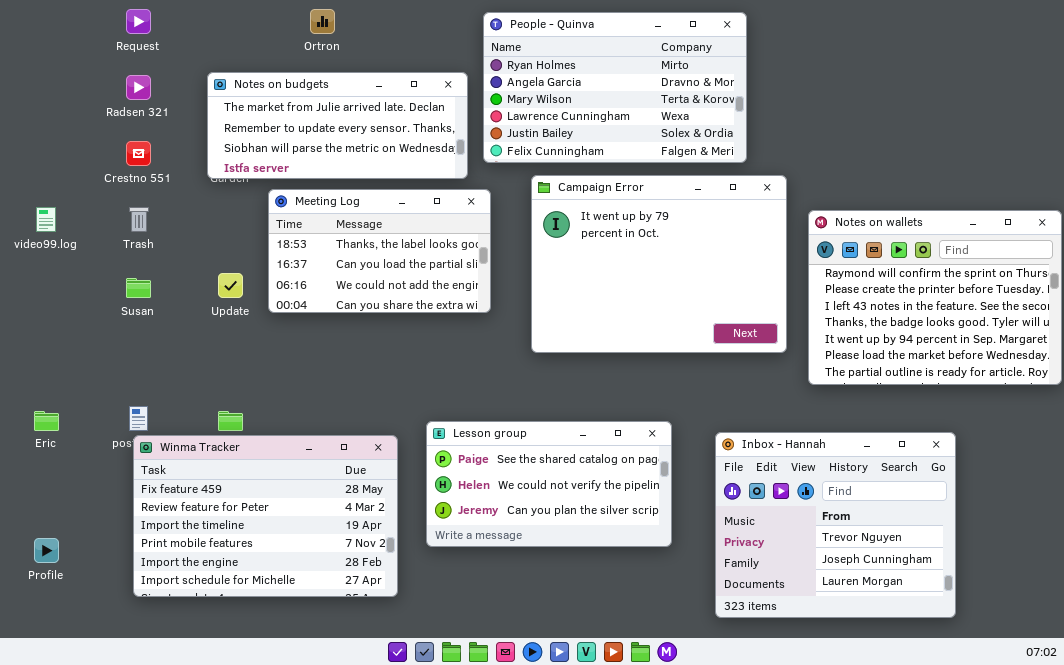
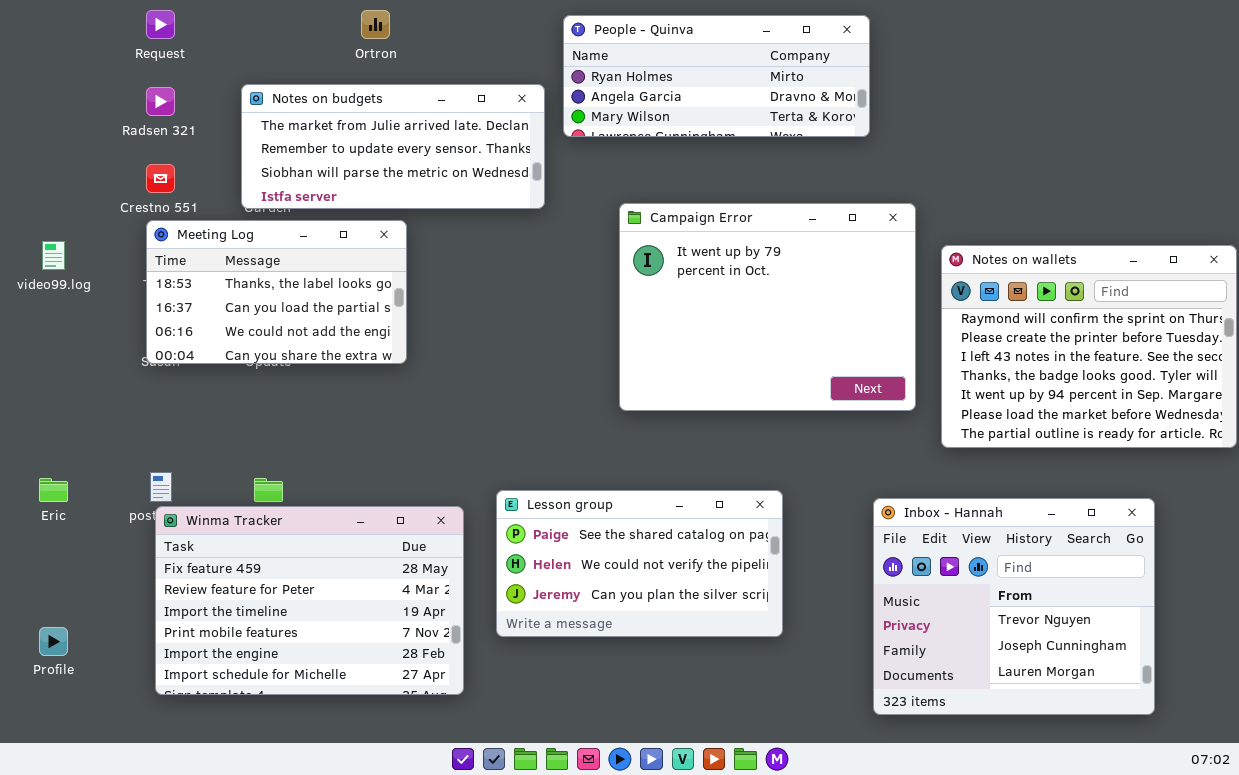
People - Quinva: [483,12,747,163] -> [563,15,870,137], resized
Meeting Log: [268,189,491,313] -> [146,220,407,364], moved
Inbox - Hannah: [715,432,956,618] -> [873,498,1155,715], moved

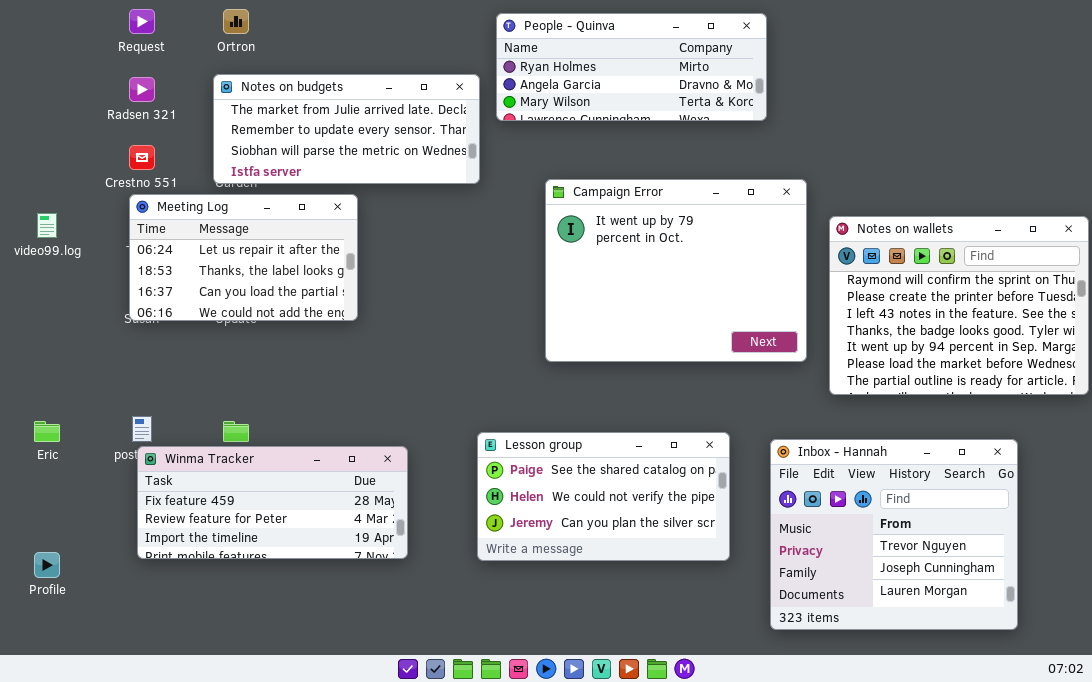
Ortron: [361,10,390,39] -> [223,9,249,34], moved
Meeting Log: [146,220,407,364] -> [129,194,358,321], scrolled up 1 row
Lesson group: [496,490,783,637] -> [477,432,730,561], moved
Winma Tracker: [155,506,464,695] -> [137,446,408,559], resized

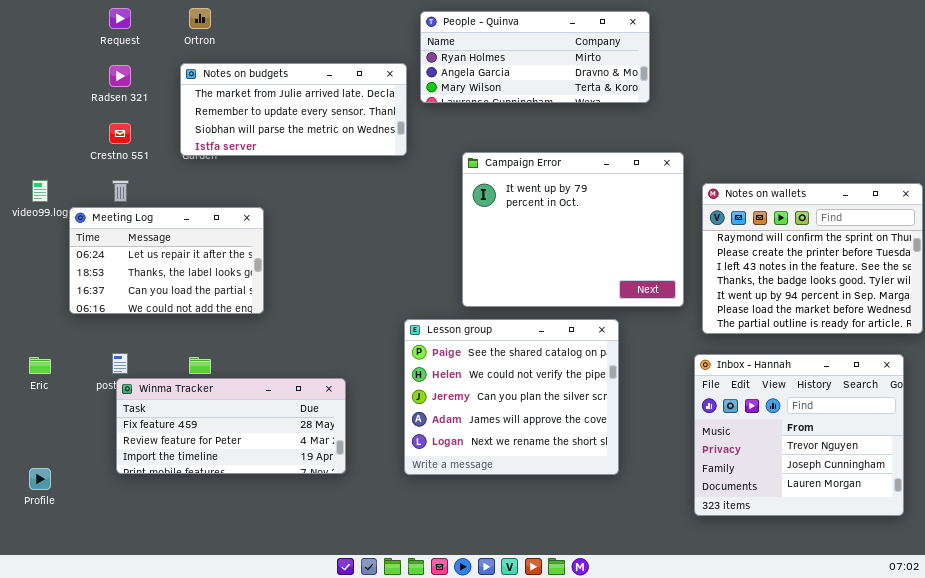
Meeting Log: [129,194,358,321] -> [69,207,264,314], moved
Lesson group: [477,432,730,561] -> [404,319,619,475], resized
Inbox - Hannah: [770,439,1018,630] -> [694,354,904,516], moved

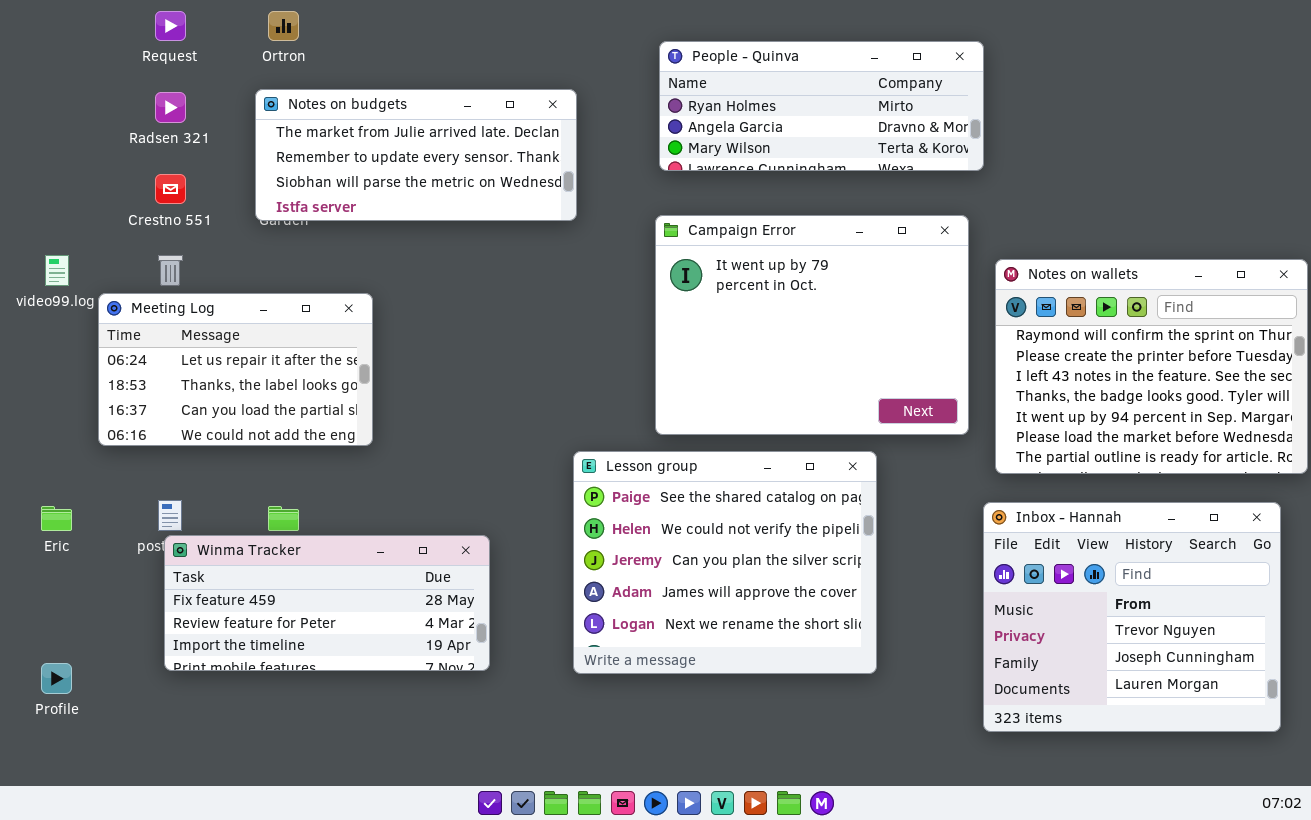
People - Quinva: [420,11,650,103] -> [659,41,984,171], moved

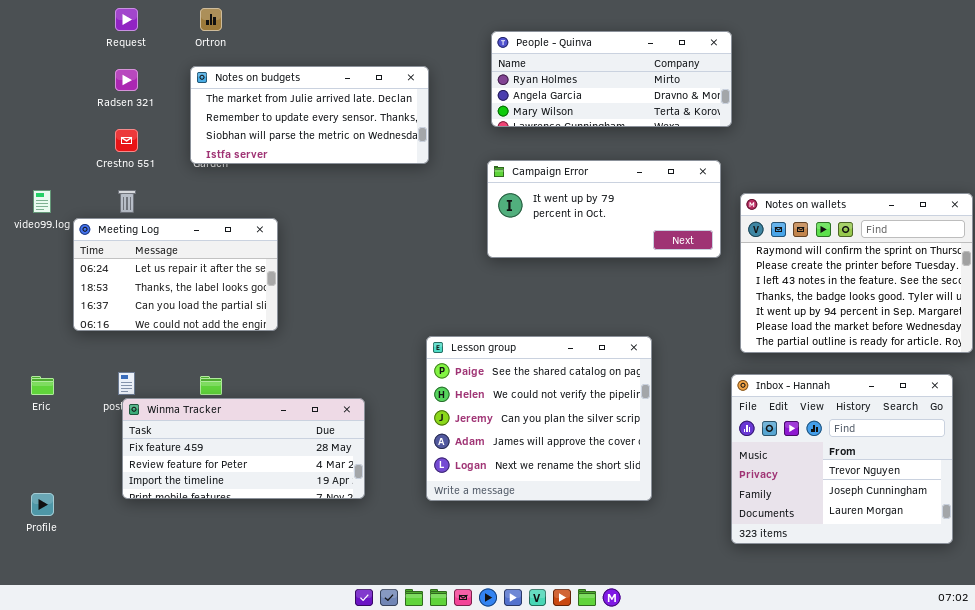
Campaign Error: [655,215,969,435] -> [487,160,721,258], resized

